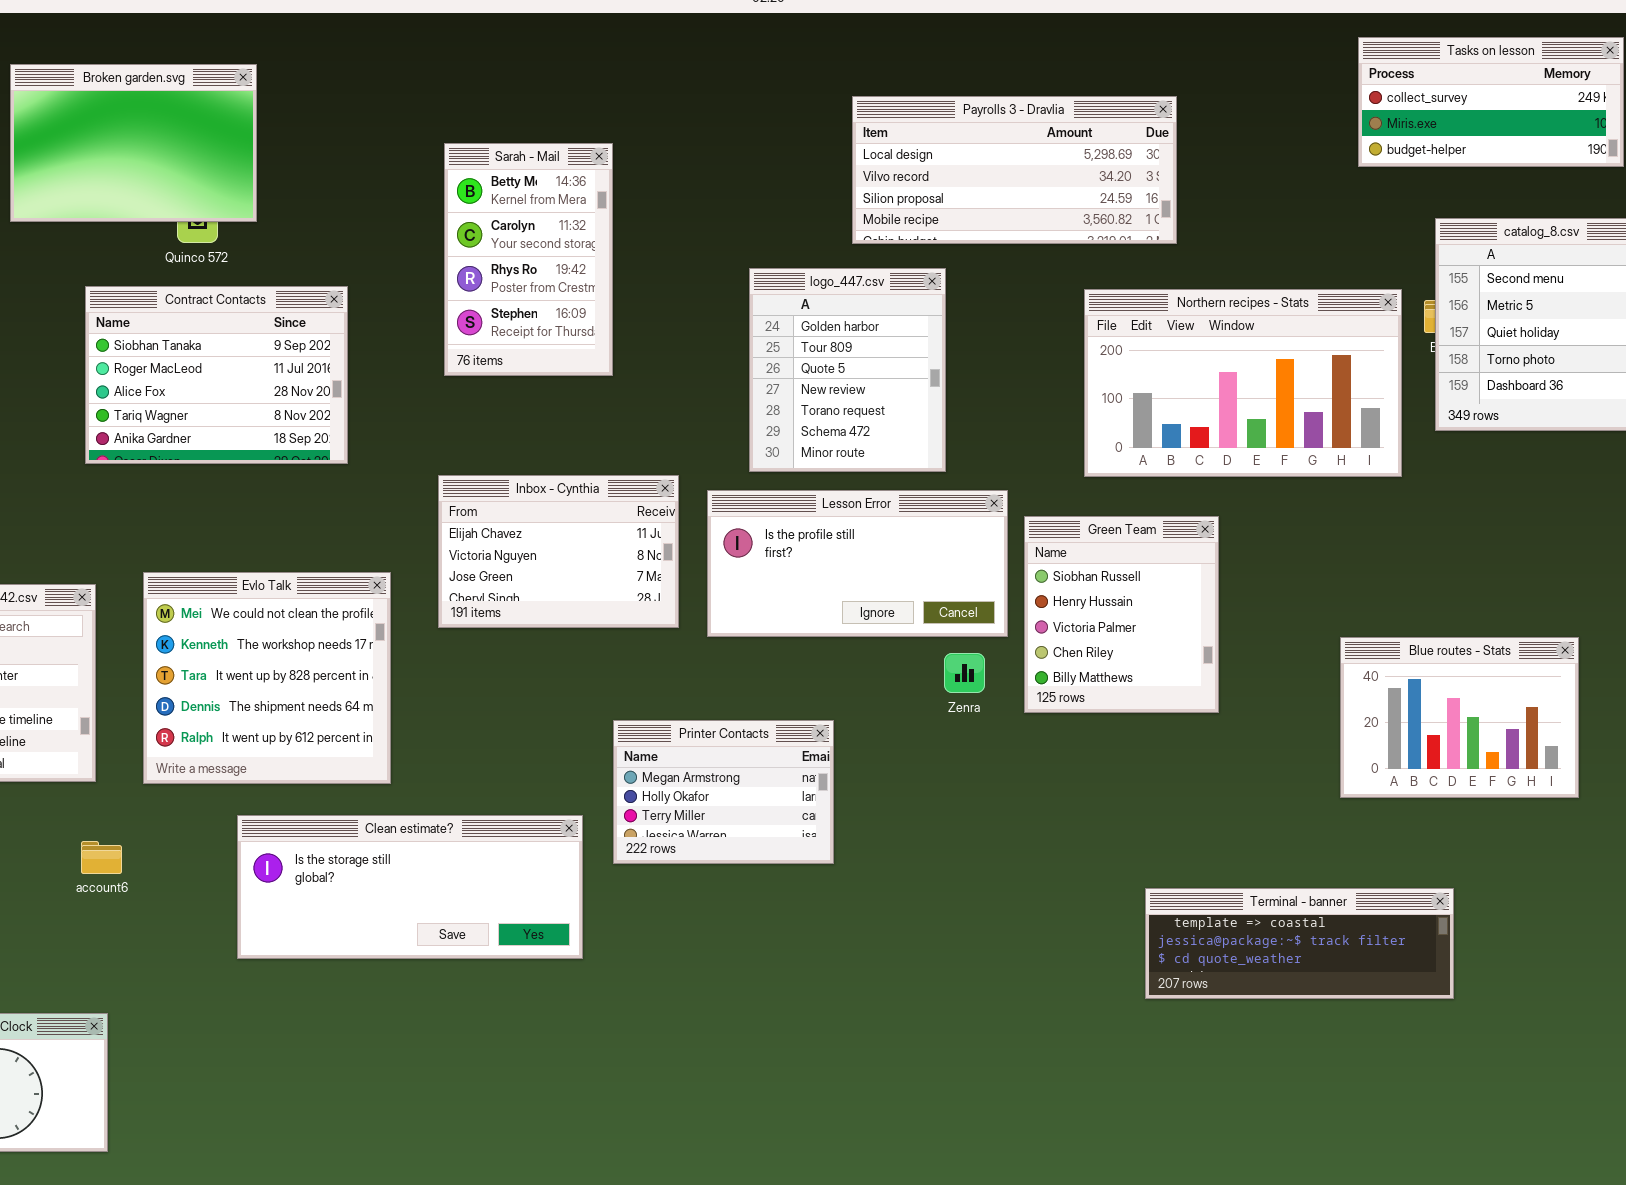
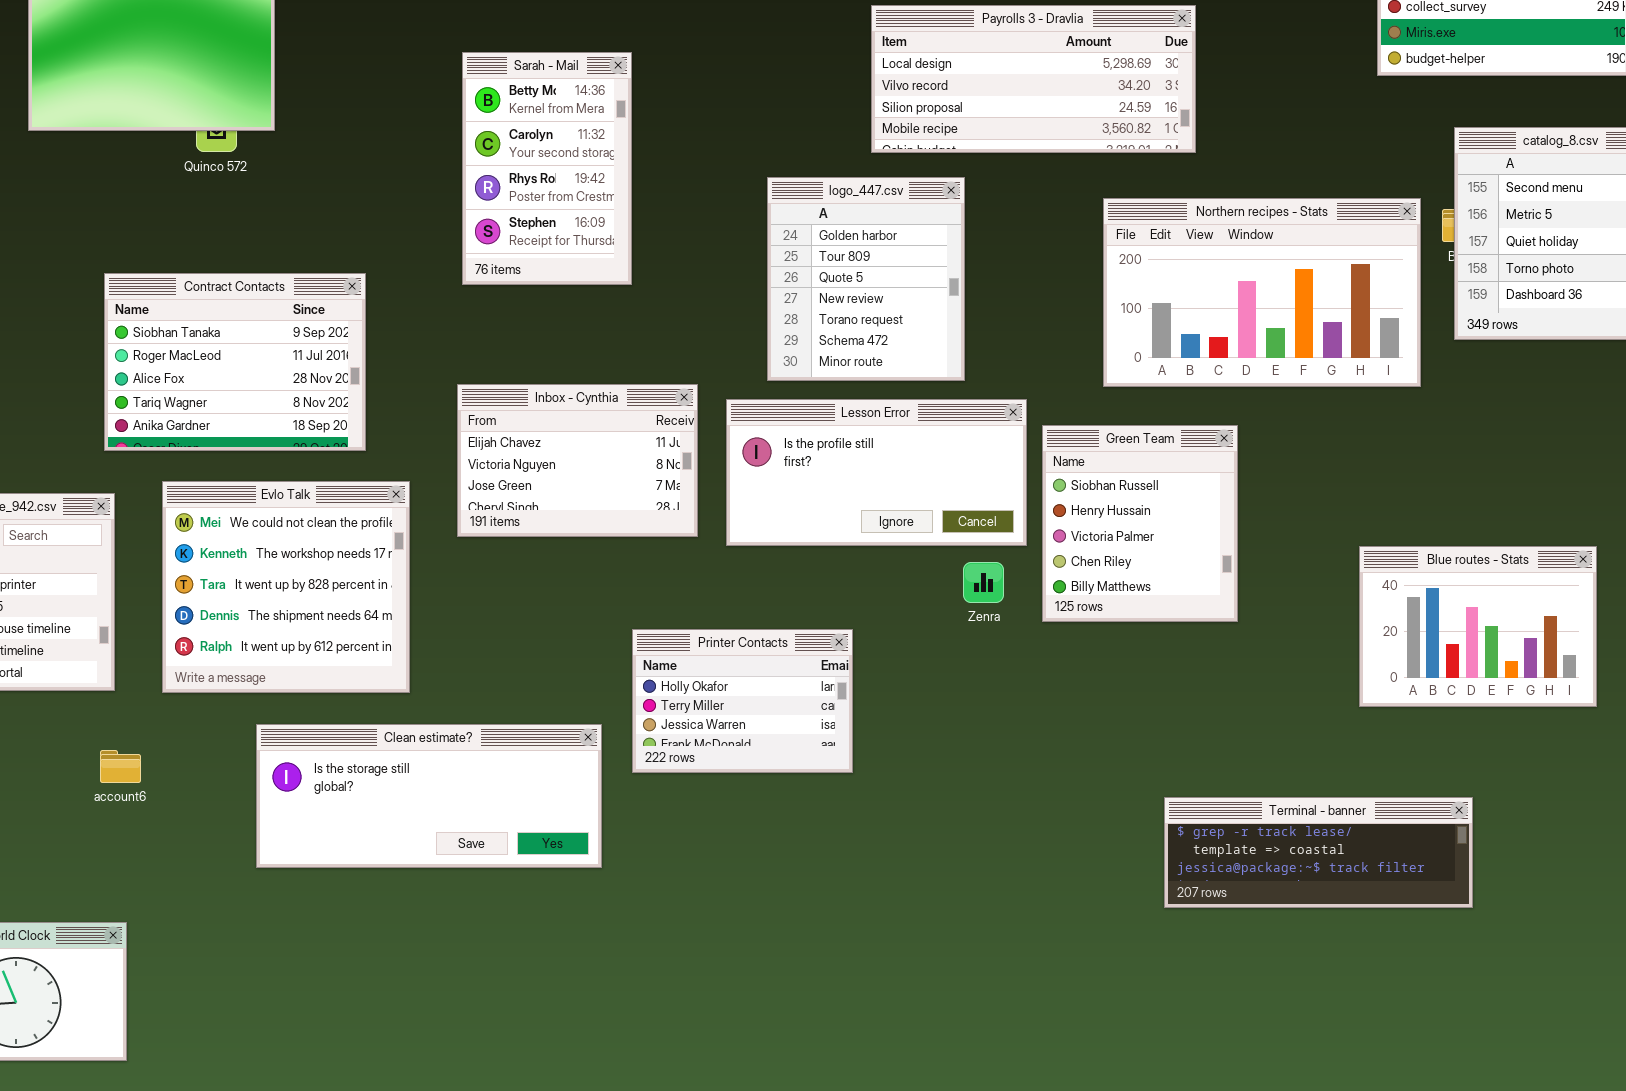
Contract Contacts: [85,286,348,464] -> [104,273,366,451], moved
Printer Contacts: [613,720,834,864] -> [632,629,853,773], scrolled down 1 row
Terminal - banner: [1145,888,1454,999] -> [1164,797,1473,908], scrolled up 1 row

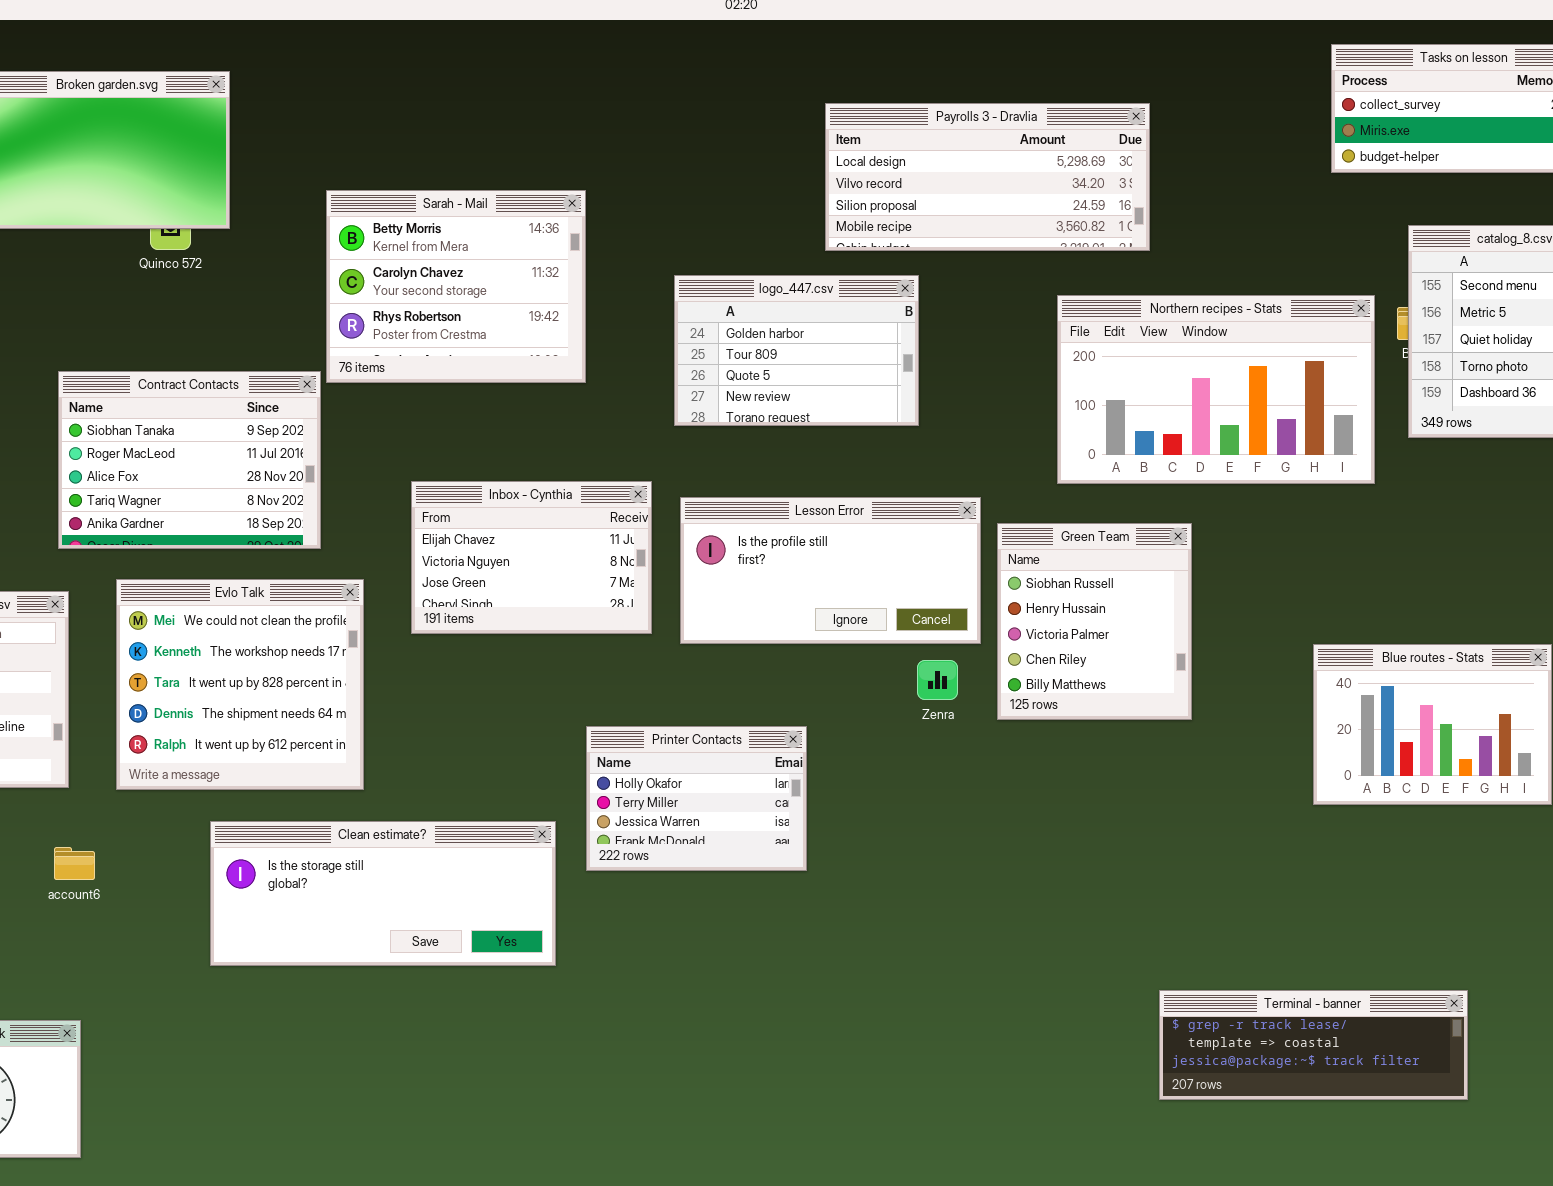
Sarah - Mail: [462,52,632,285] -> [326,190,586,383], resized
logo_447.csv: [767,177,965,381] -> [674,275,919,426], resized
Terminal - banner: [1164,797,1473,908] -> [1159,990,1468,1100], moved

